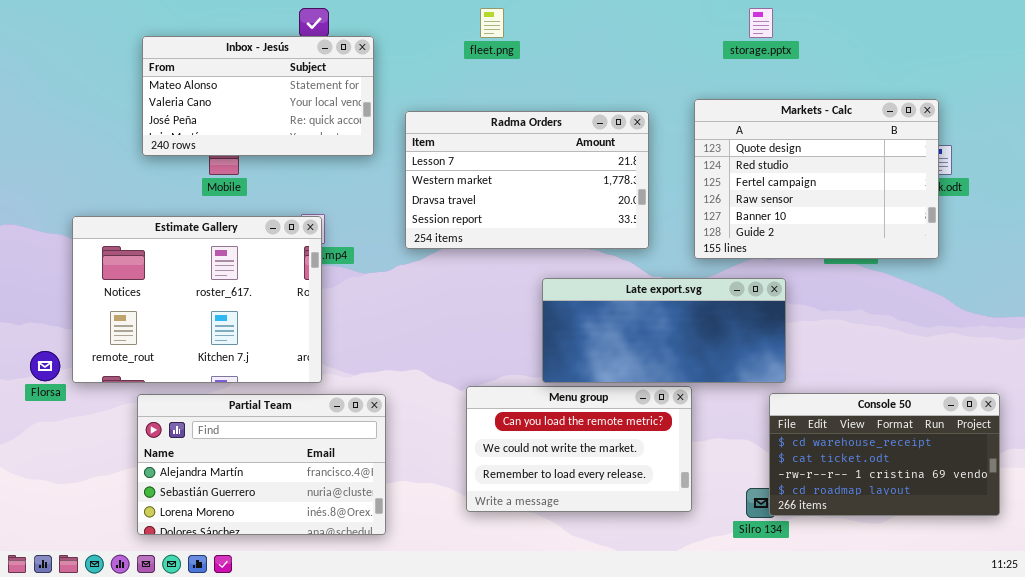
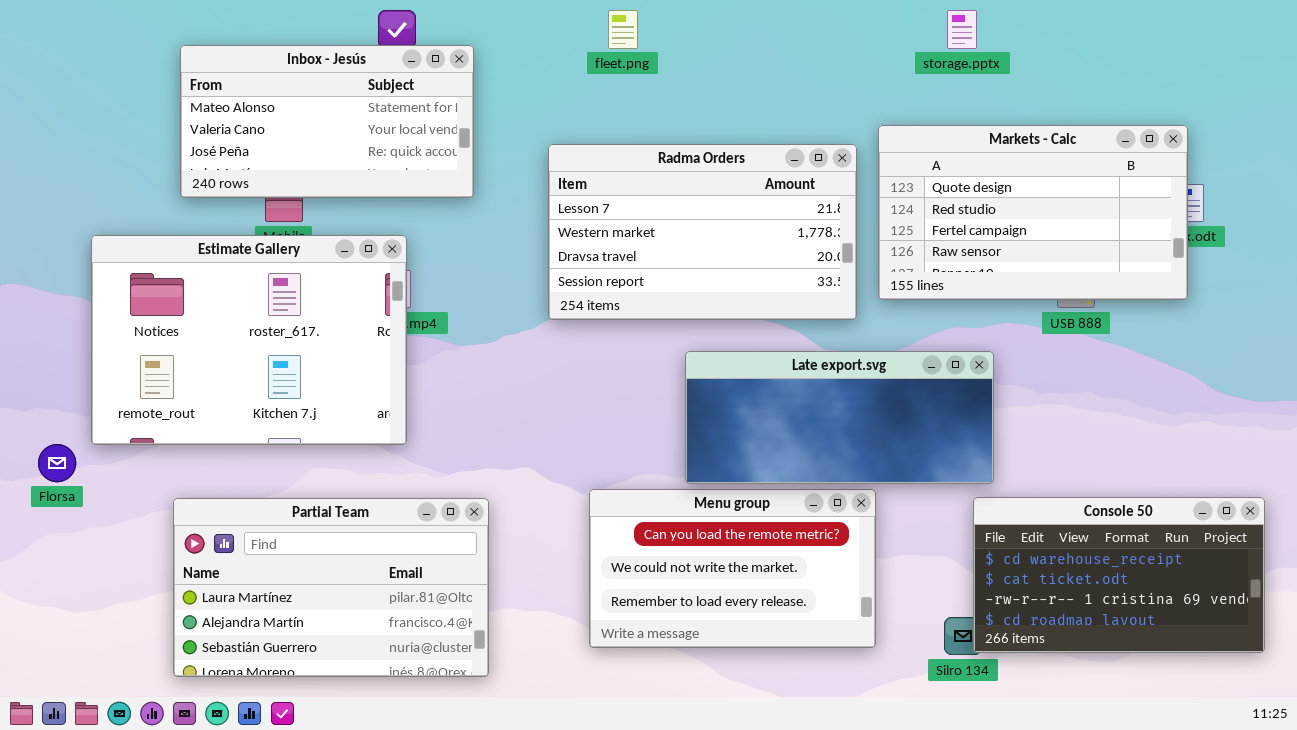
Markets - Calc: [694,99,939,259] -> [878,125,1188,300], resized
Radma Orders: [405,111,649,249] -> [548,144,857,320], moved
Estimate Gallery: [72,216,322,383] -> [91,235,407,445], moved
Partial Team: [137,394,386,535] -> [173,498,489,677], scrolled up 1 row

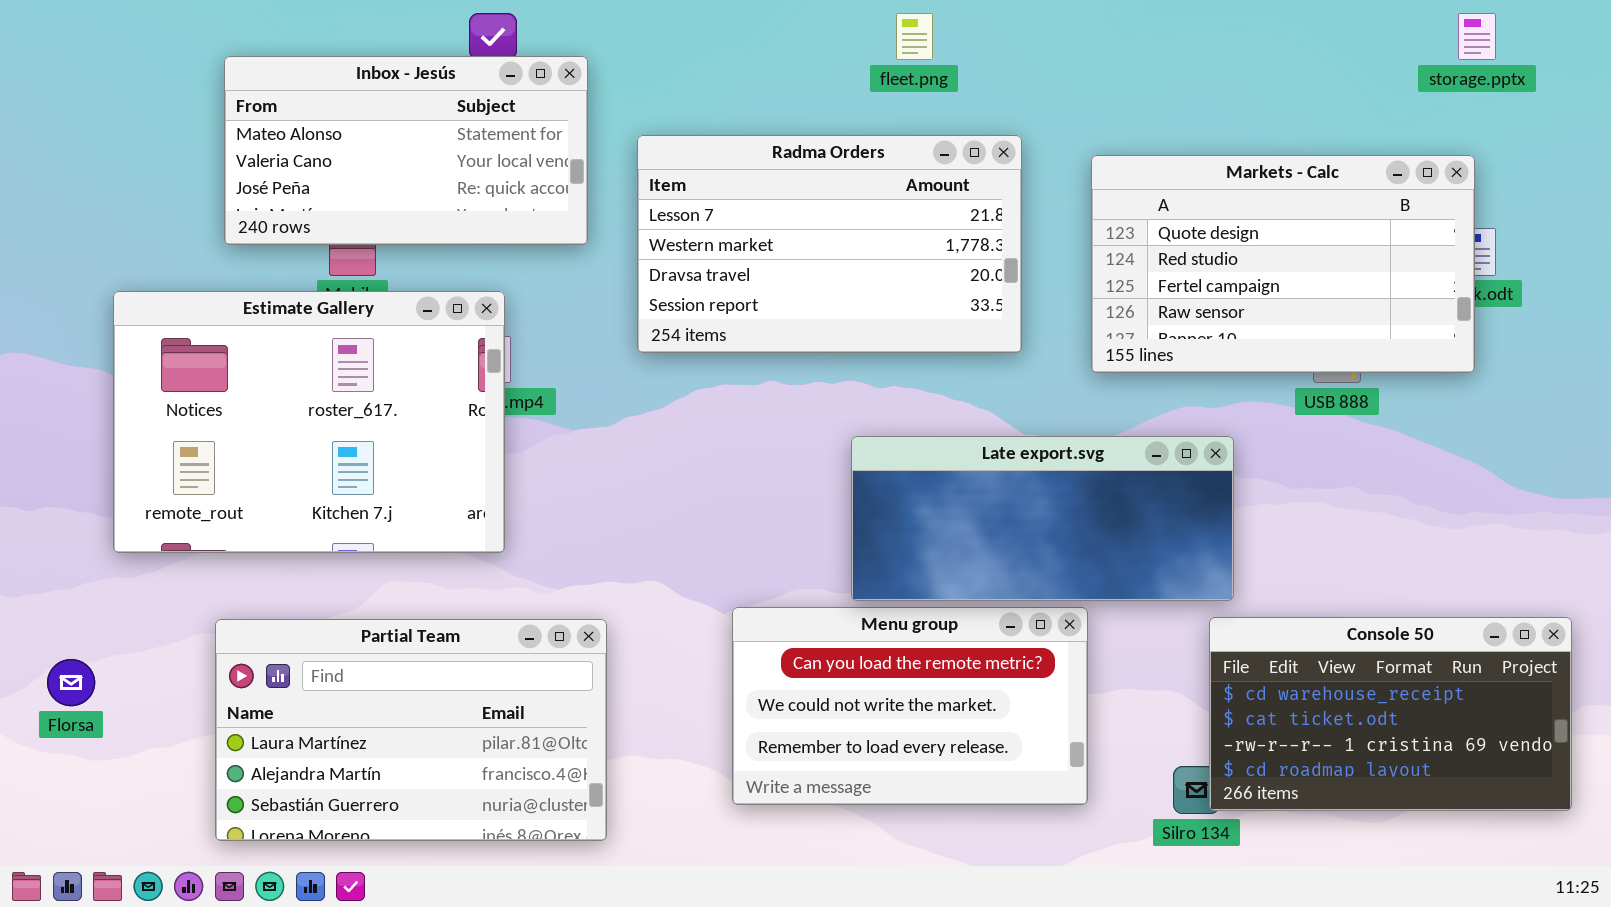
fleet.png: [608,10,638,49] -> [896,13,933,60], moved
storage.pptx: [947,10,977,49] -> [1458,13,1496,60], moved
Radma Orders: [548,144,857,320] -> [637,135,1022,353], moved
Florsa: [38,444,76,482] -> [47,659,95,706], moved

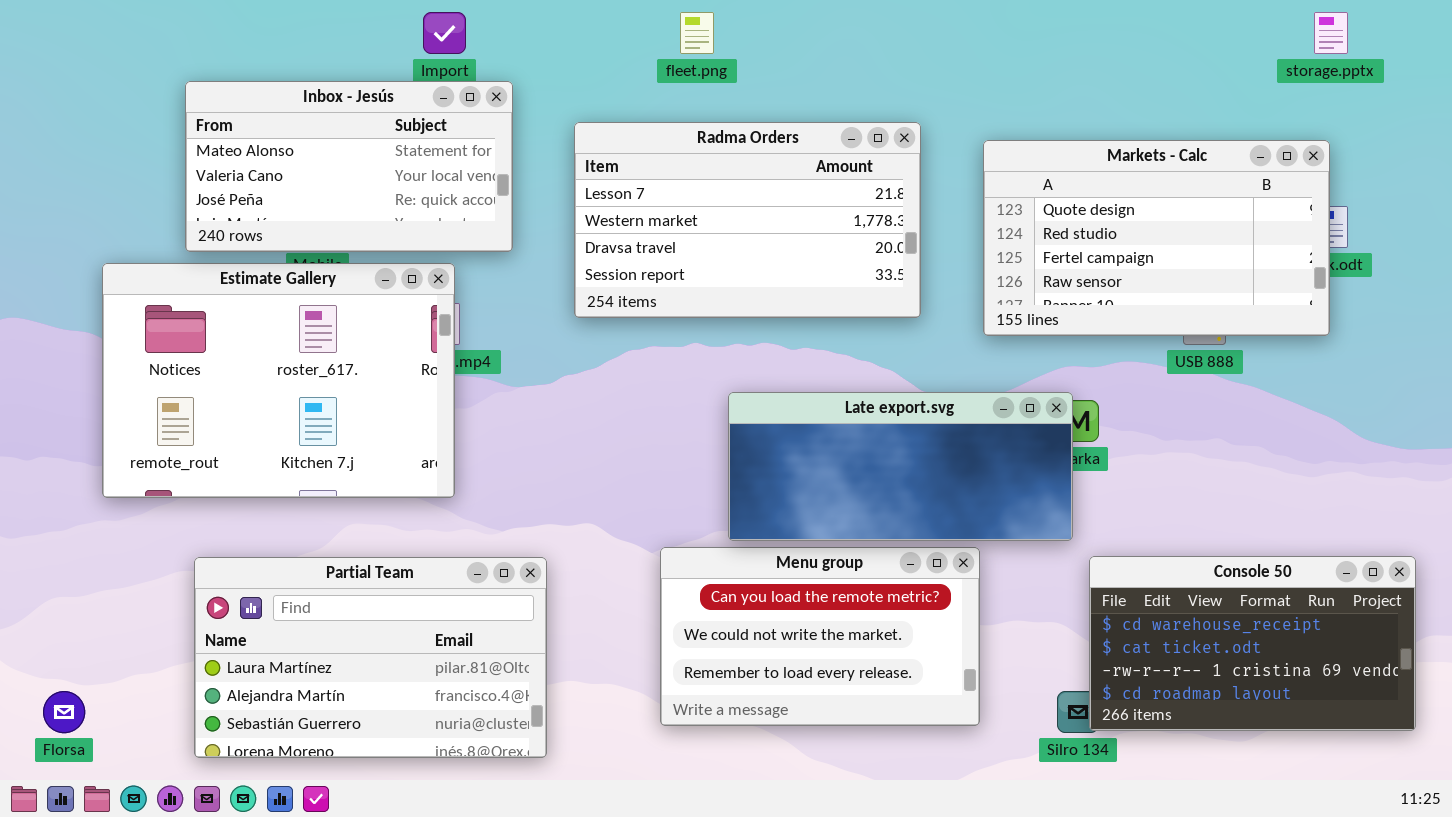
fleet.png: [896,13,933,60] -> [680,12,714,54], moved
Inbox - Jesús: [224,56,588,245] -> [185,81,513,252], moved
Late export.svg: [851,436,1234,601] -> [728,392,1073,541], moved
Florsa: [47,659,95,706] -> [43,691,85,733], moved

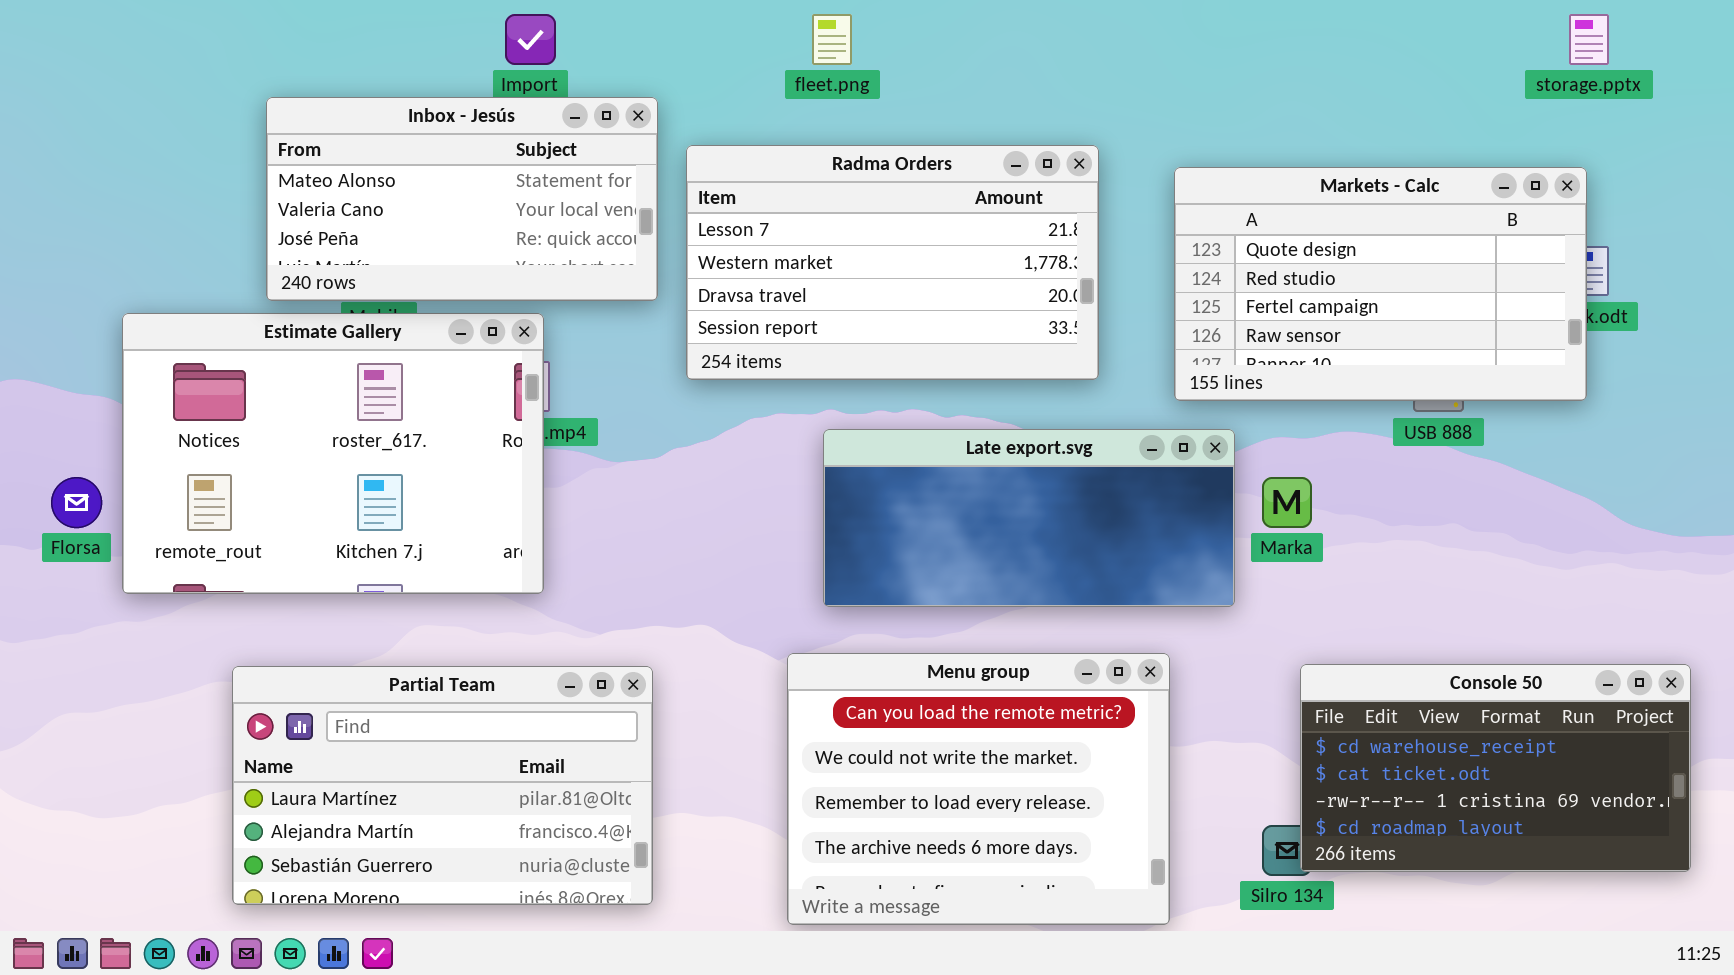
Inbox - Jesús: [185,81,513,252] -> [266,97,658,301], moved
Late export.svg: [728,392,1073,541] -> [823,429,1235,607], moved
Menu group: [660,547,980,726] -> [787,653,1170,925], resized
Florsa: [43,691,85,733] -> [51,477,102,528], moved

